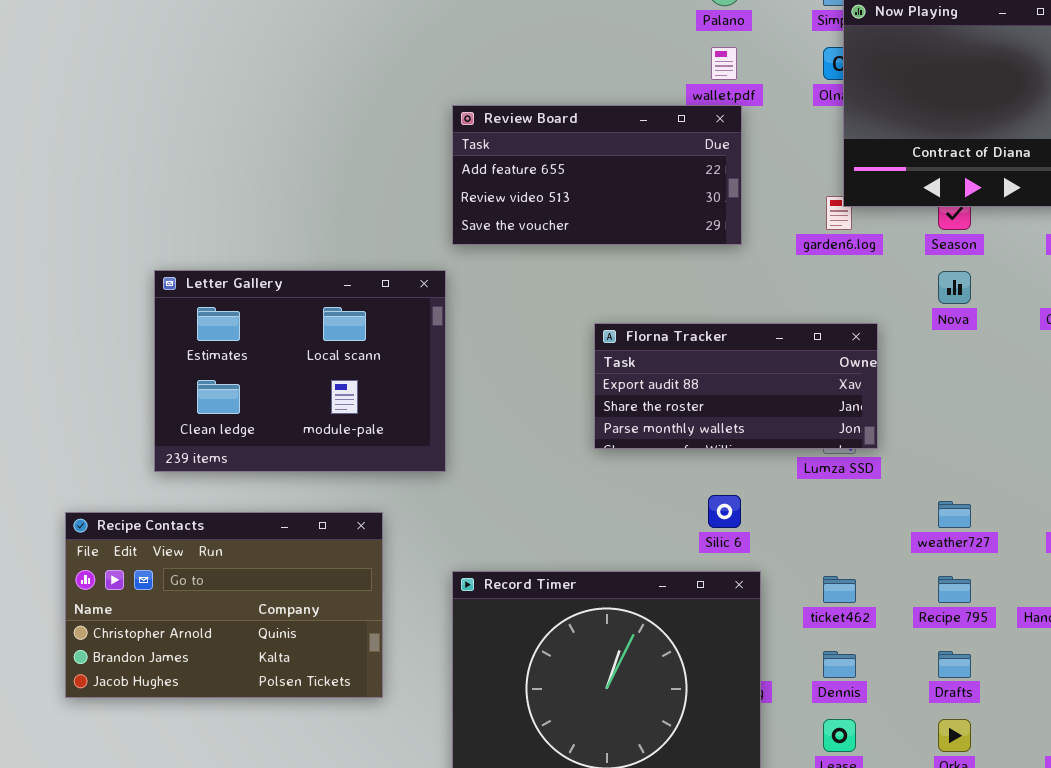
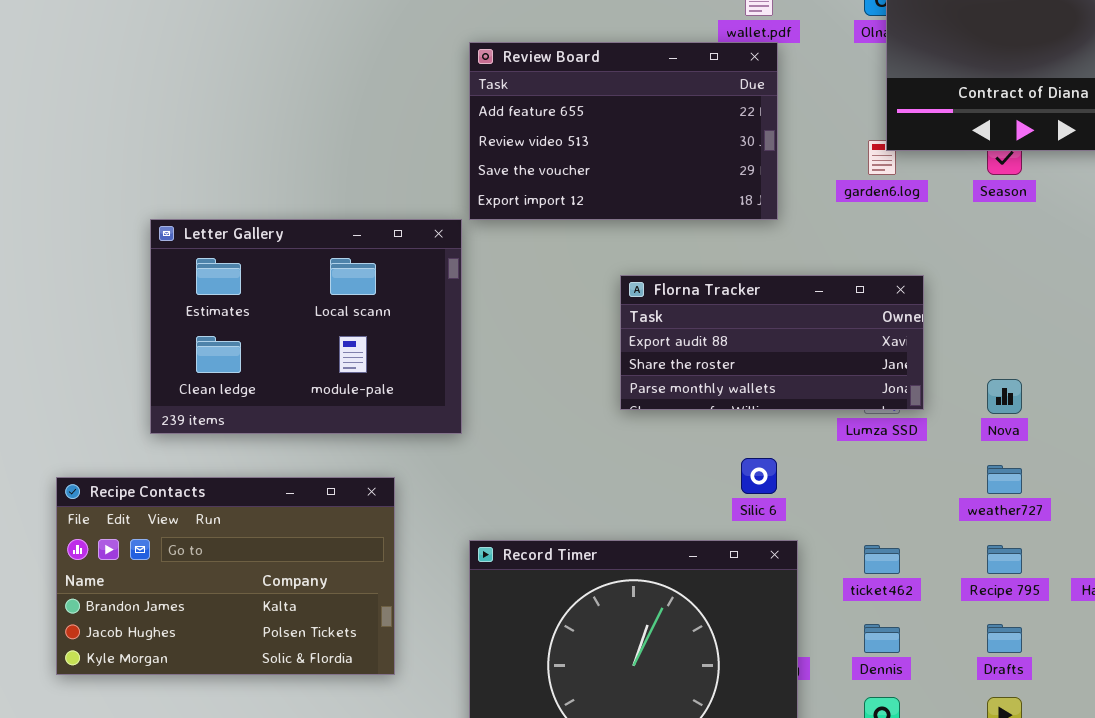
Review Board: [452,105,742,245] -> [469,42,778,220], resized
Nova: [938,271,971,304] -> [987,379,1022,414], moved
Recipe Contacts: [65,512,383,698] -> [56,477,395,675], scrolled down 1 row

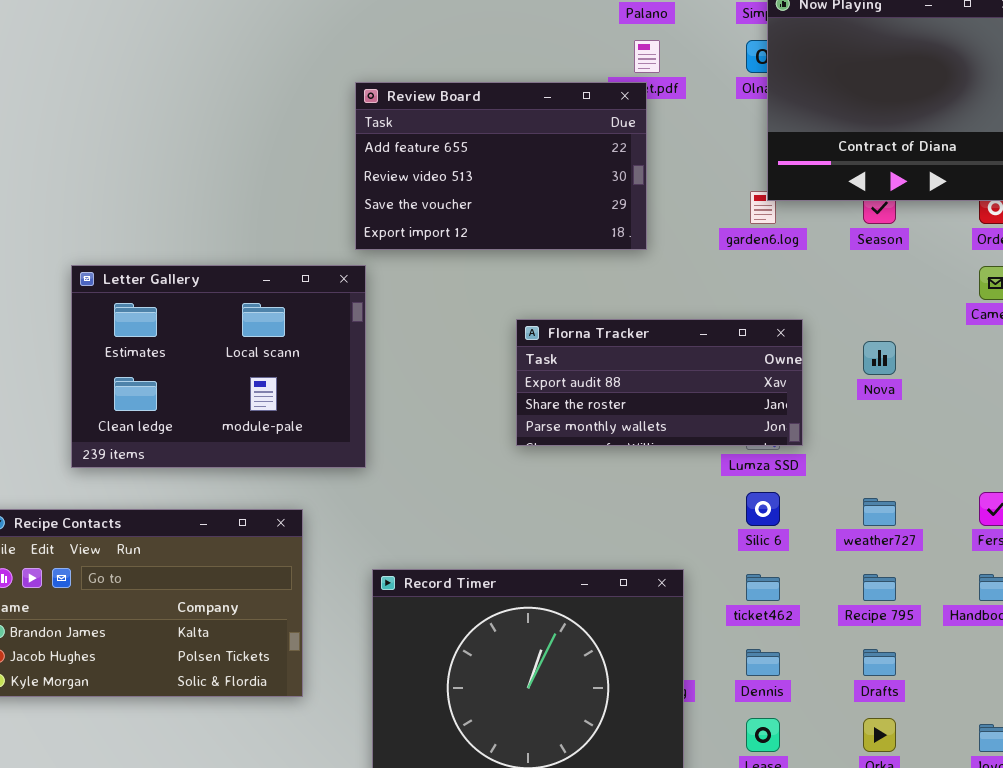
Review Board: [469,42,778,220] -> [355,82,647,250], moved
Nova: [987,379,1022,414] -> [863,341,896,375], moved
Silic 6: [741,458,777,494] -> [746,492,780,526], moved

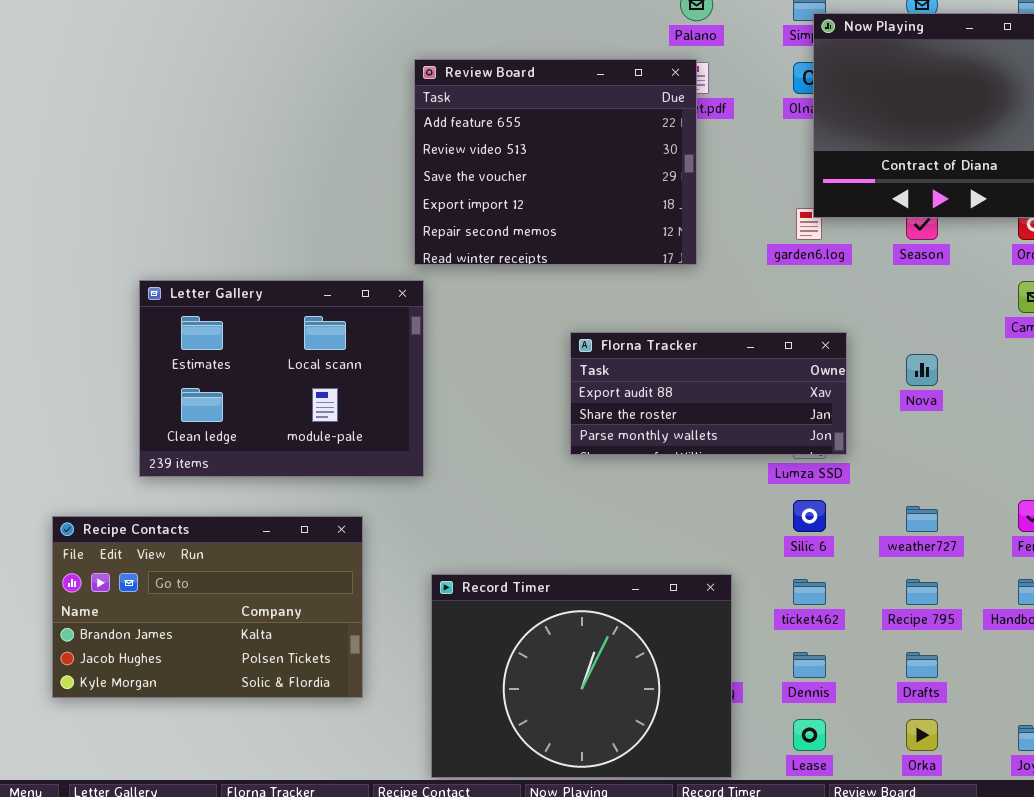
Review Board: [355,82,647,250] -> [414,59,697,265], resized

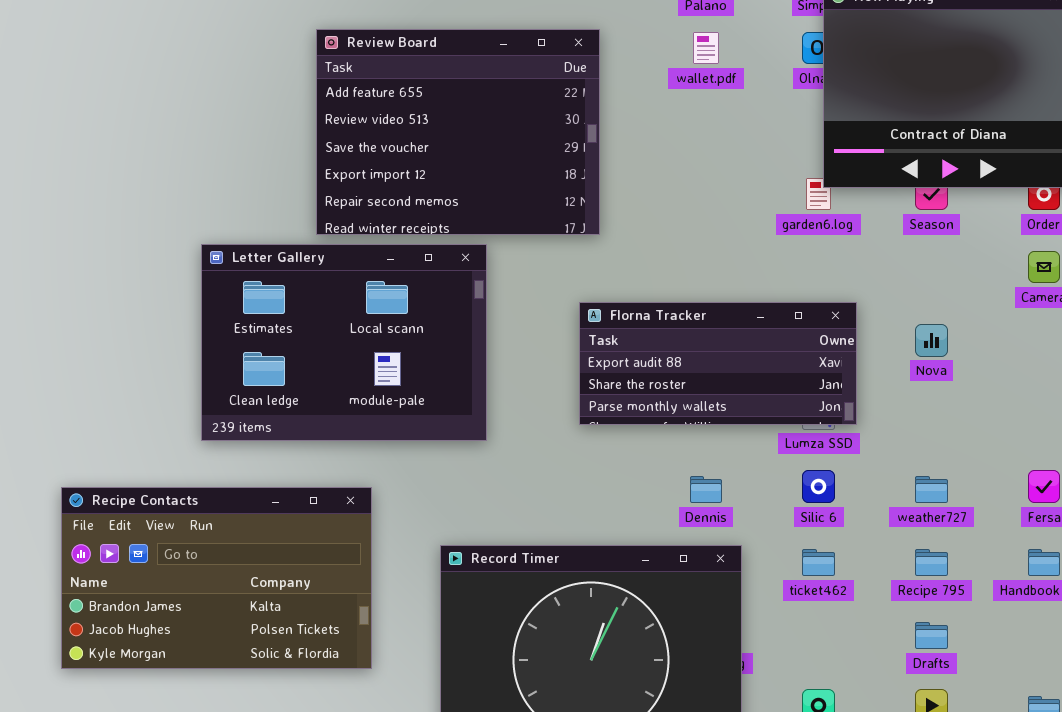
Review Board: [414,59,697,265] -> [316,29,600,235], moved
Letter Gallery: [139,280,424,477] -> [201,244,487,441], moved
Dennis: [793,652,826,678] -> [690,476,722,503], moved

